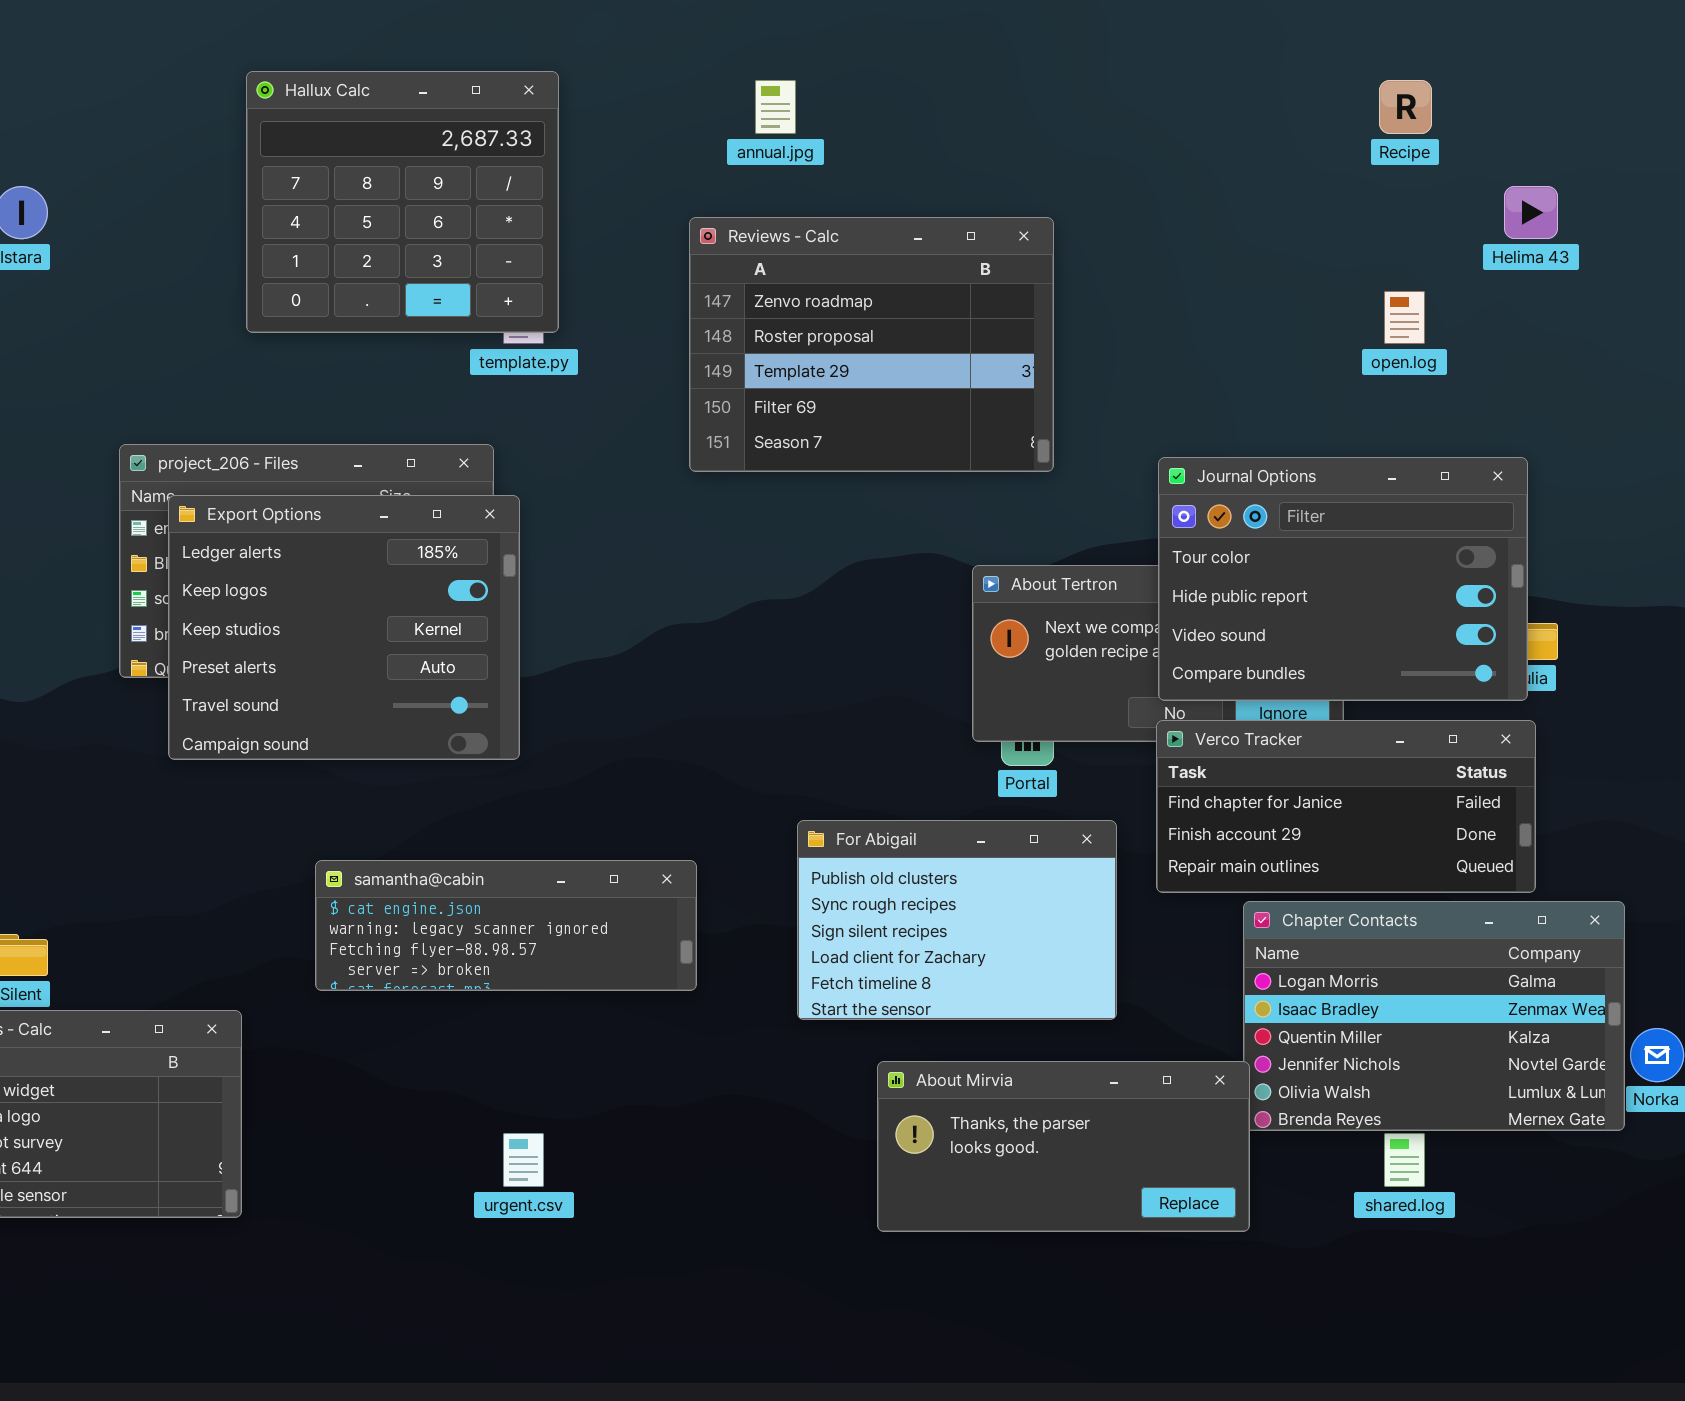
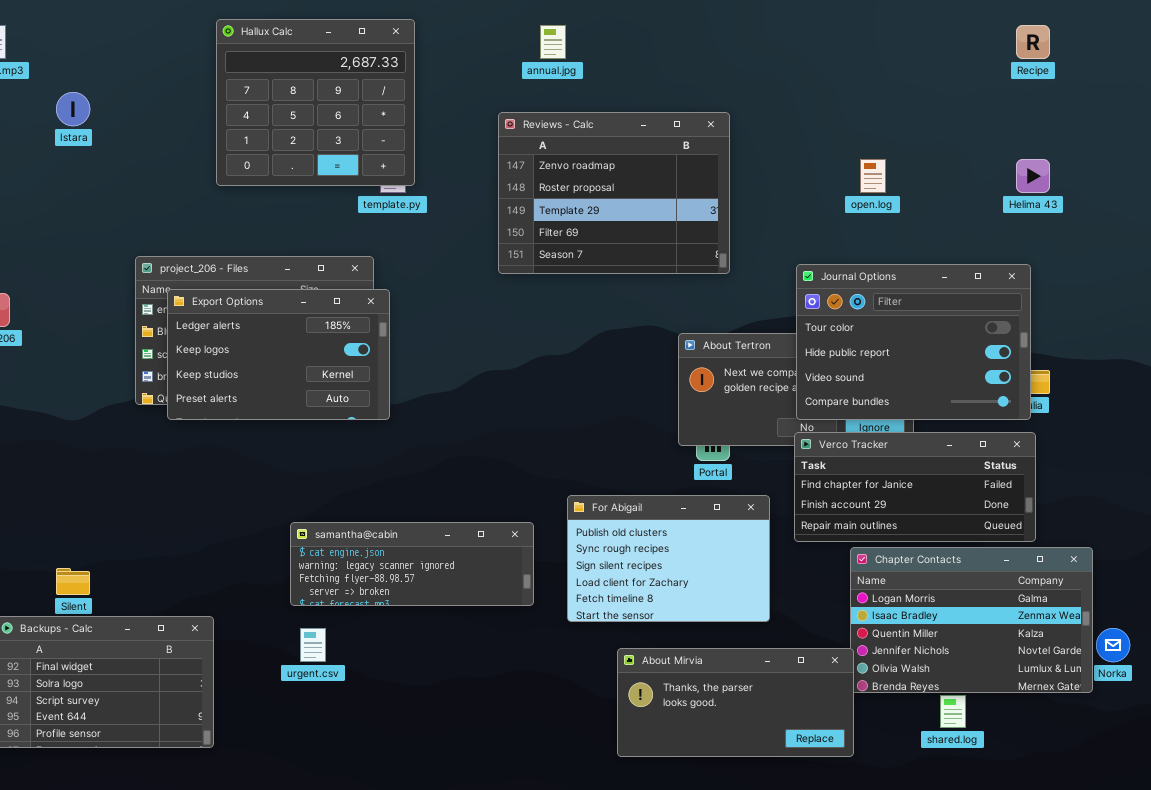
Recipe: [1379,80,1432,134] -> [1016,25,1050,59], moved
Helima 43: [1504,186,1558,239] -> [1016,159,1050,193], moved
open.log: [1384,291,1425,344] -> [860,159,886,193], moved
Export Options: [168,495,520,760] -> [167,289,390,420], resized
samantha@cabin: [315,860,697,991] -> [290,522,534,606], moved
urgent.csv: [503,1133,544,1187] -> [300,628,326,662], moved

